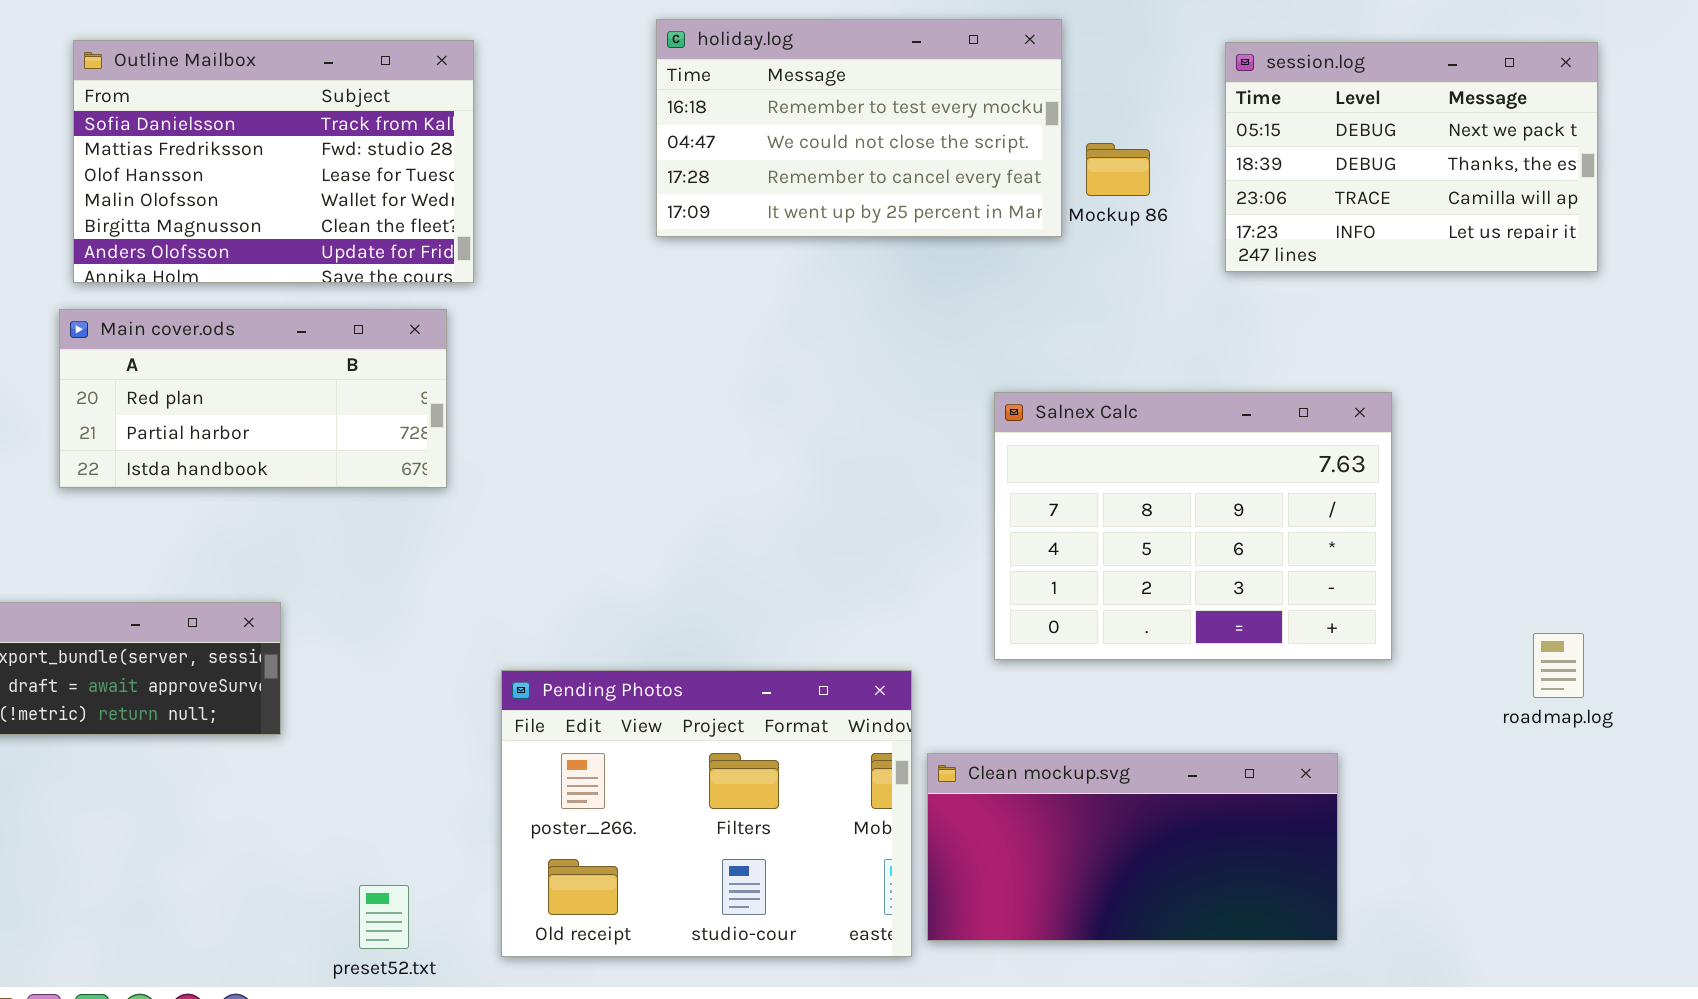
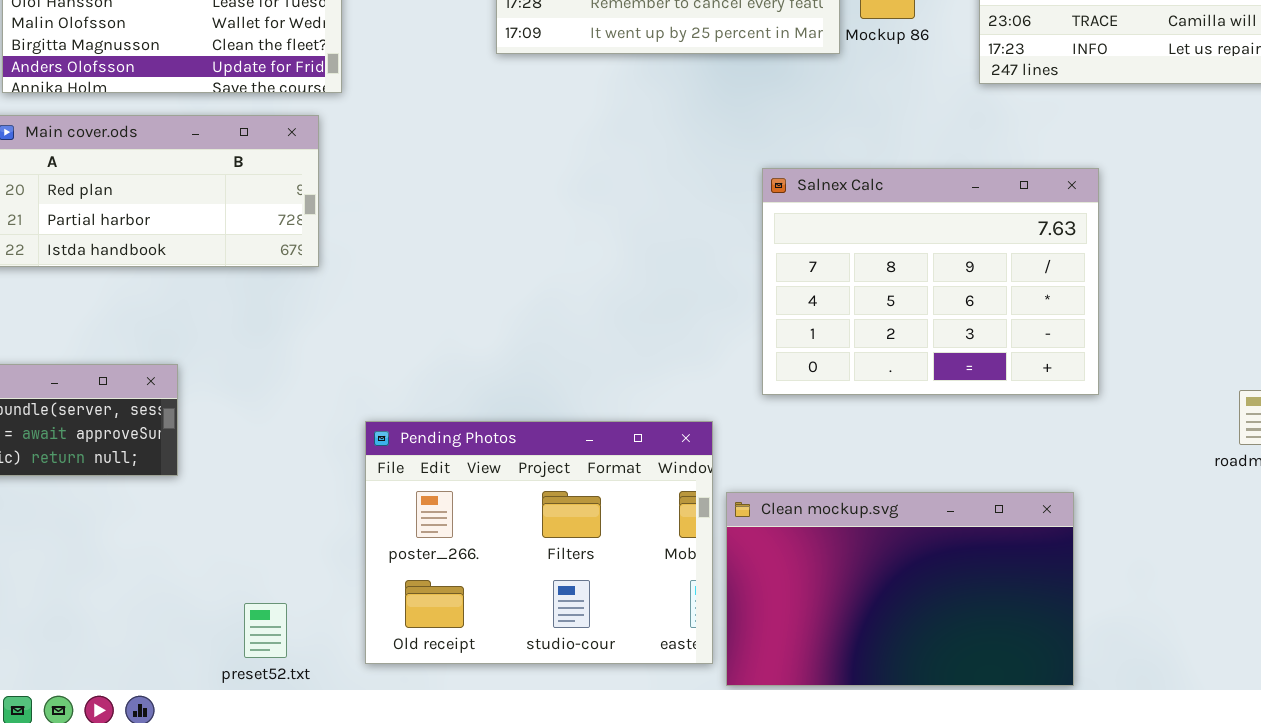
Salnex Calc: [994,392,1392,660] -> [762,168,1099,395], moved
Clean mockup.svg: [927,753,1338,941] -> [726,492,1074,686], resized

